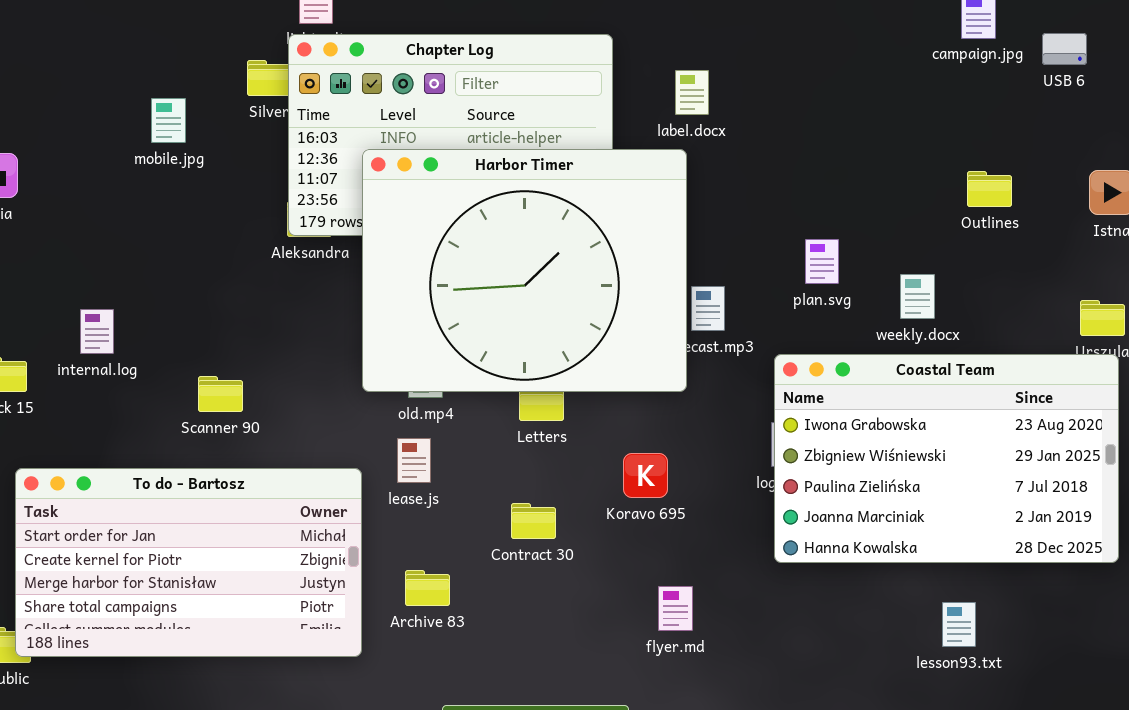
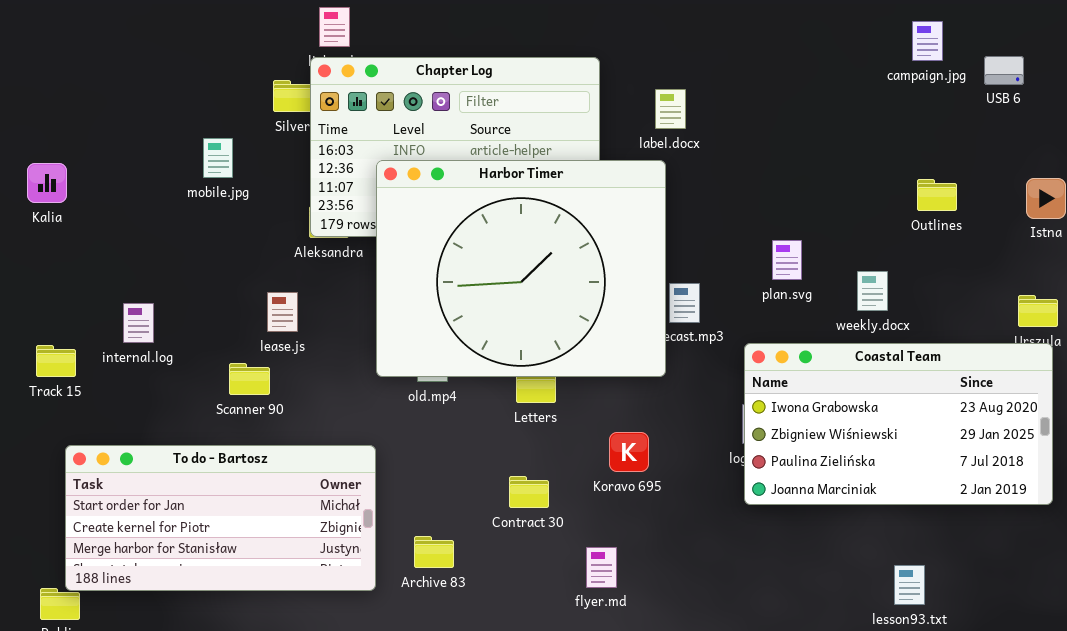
mobile.jpg: [151,98,186,143] -> [203,138,233,178], moved
Coastal Team: [774,354,1119,563] -> [744,343,1053,505], resized
lease.js: [397,438,431,483] -> [267,292,298,332], moved
To do - Bartosz: [15,468,362,657] -> [65,445,376,591], resized
flyer.md: [658,586,693,631] -> [586,547,617,588], moved

